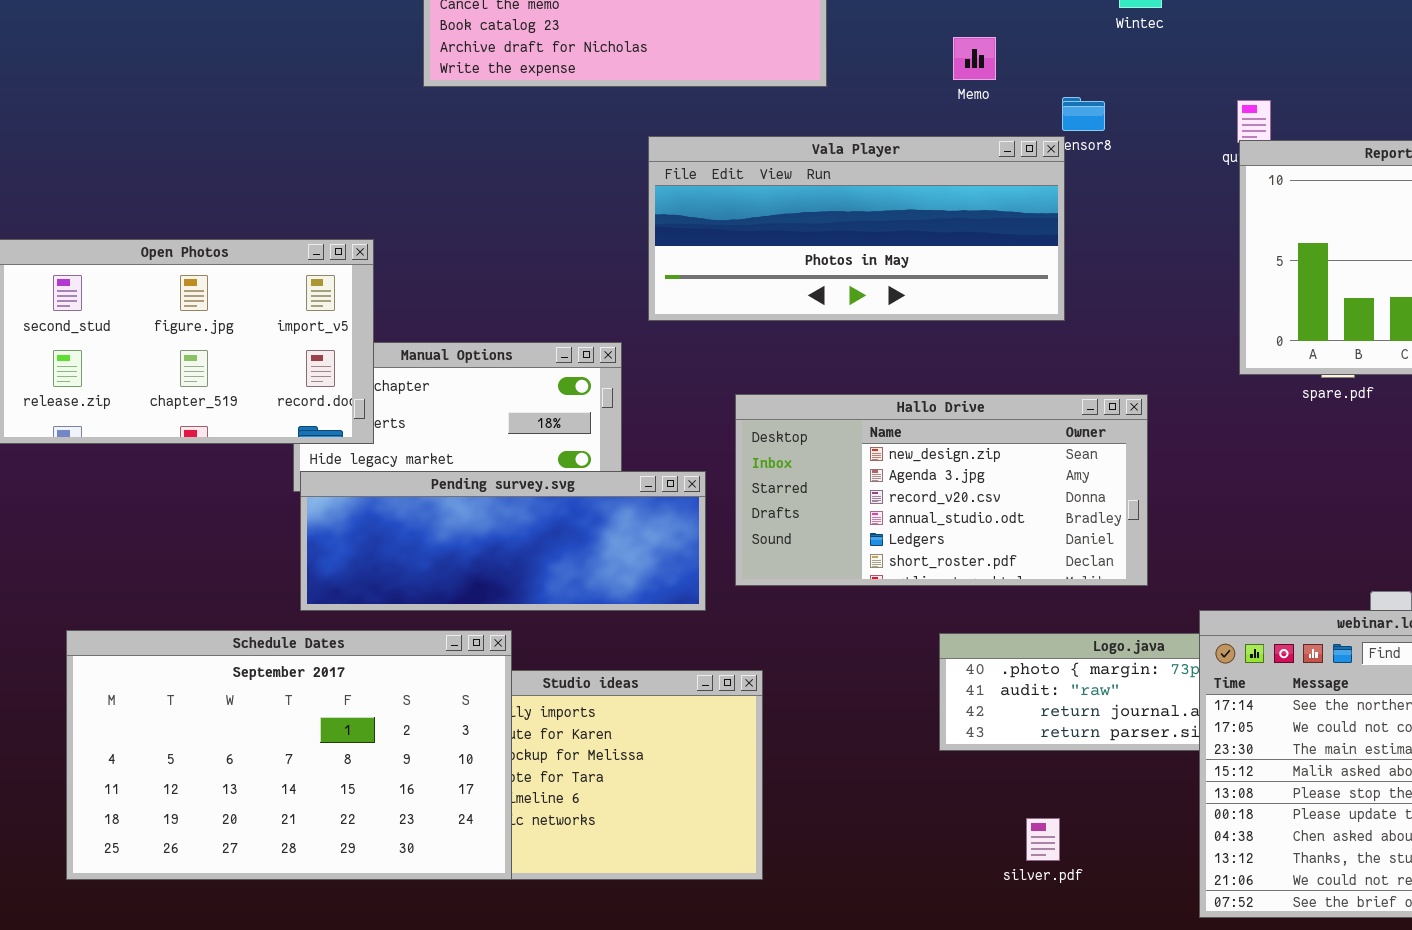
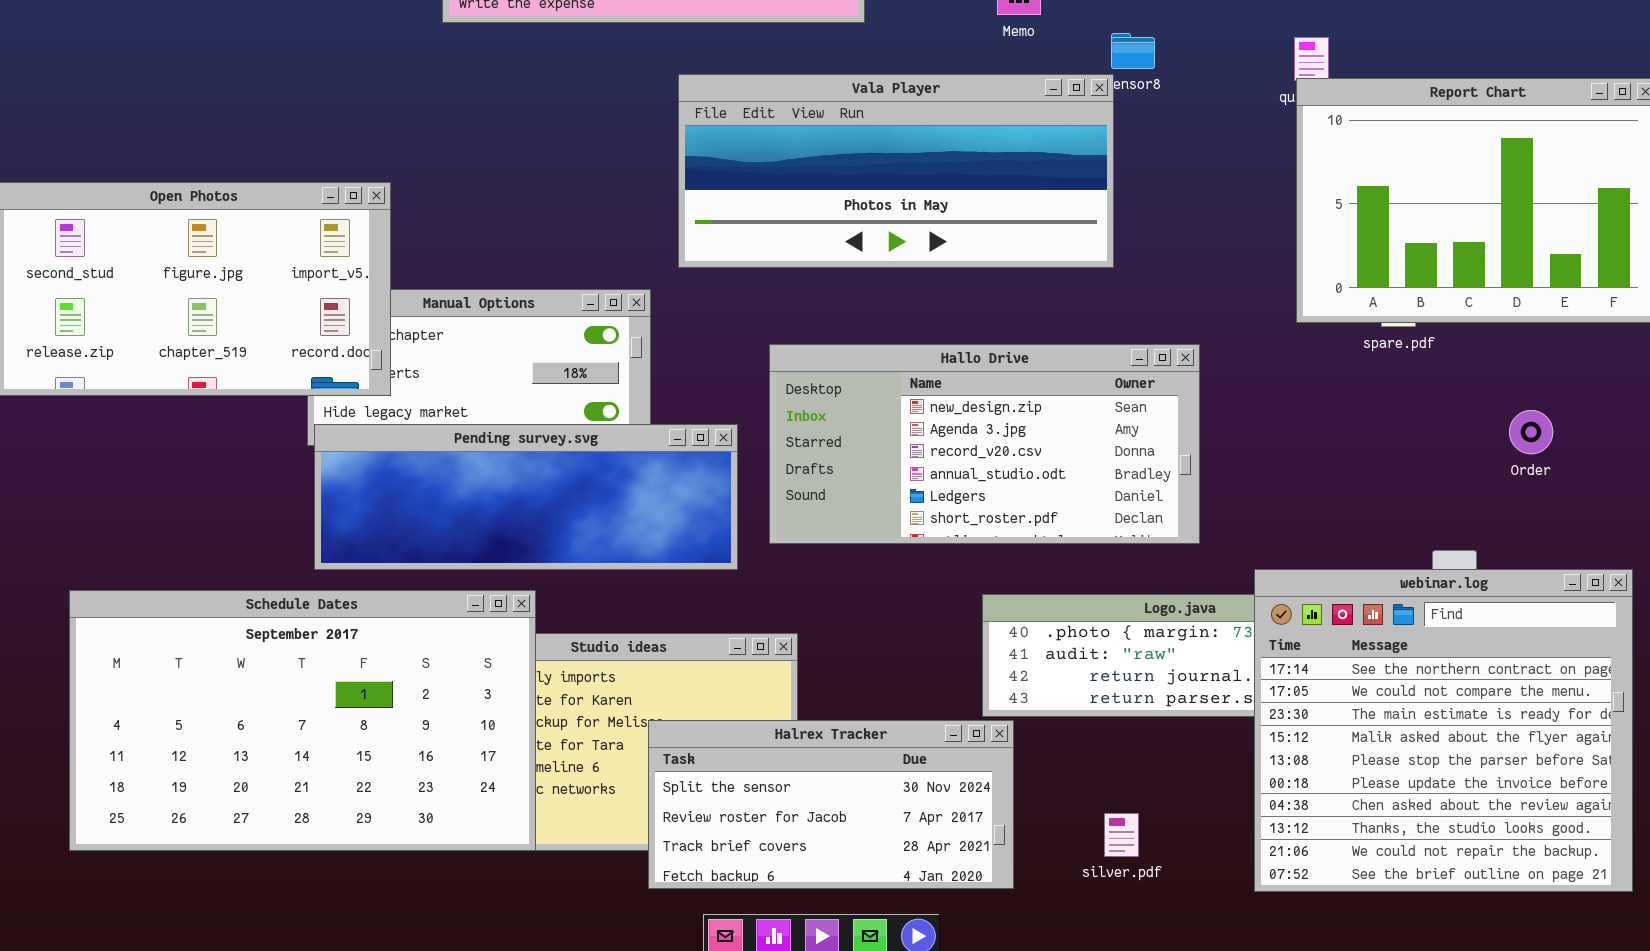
Halrex Tracker: none -> [648,720,1014,889], opened
silver.pdf: [1026,818,1060,861] -> [1104,813,1139,857], moved

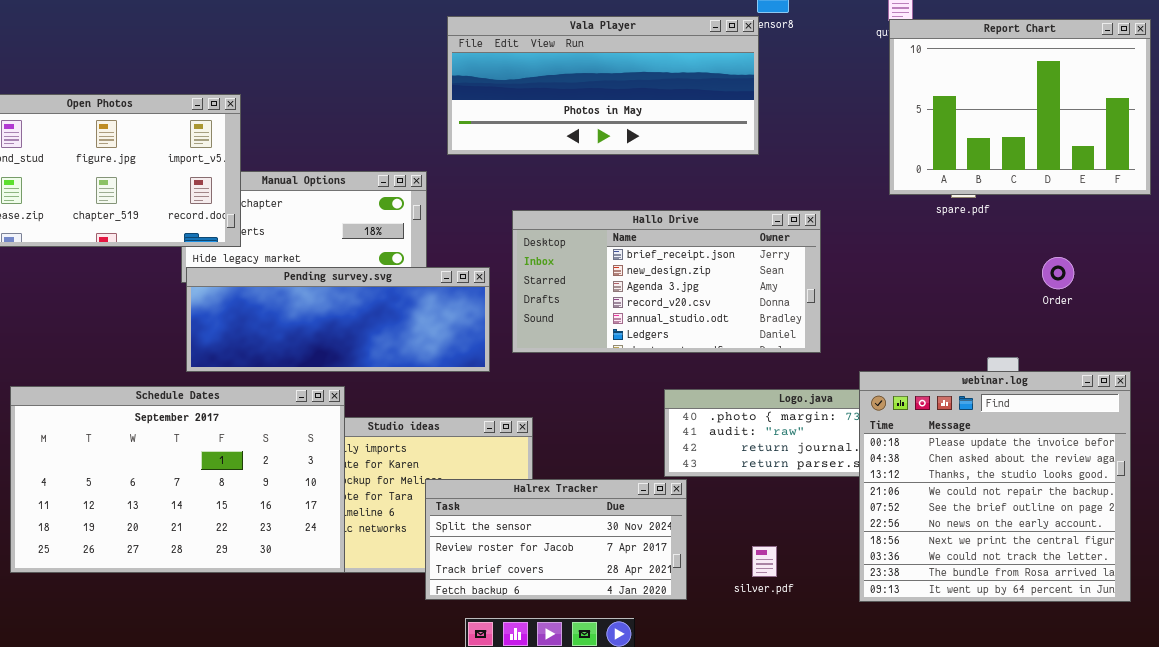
Hallo Drive: [769,344,1200,544] -> [512,210,821,353], scrolled up 1 row
webinar.log: [1254,569,1633,892] -> [859,371,1131,602], scrolled down 5 rows

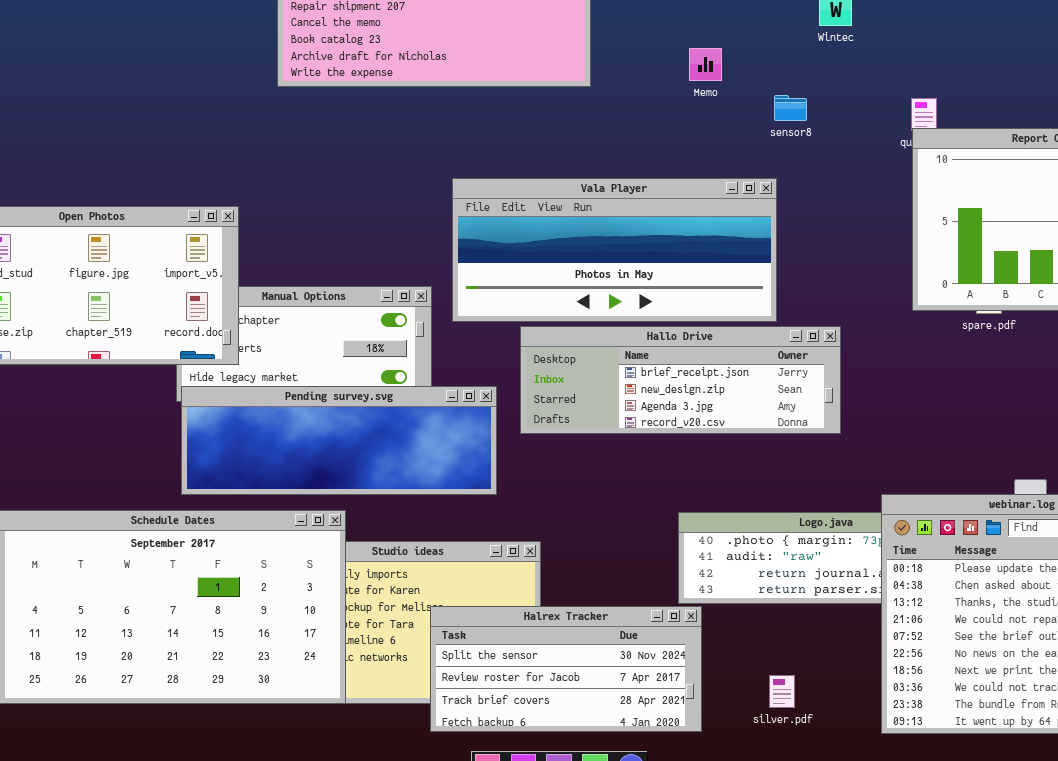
Vala Player: [447,16,759,155] -> [452,178,777,322], moved
Hallo Drive: [512,210,821,353] -> [520,326,841,434], resized

